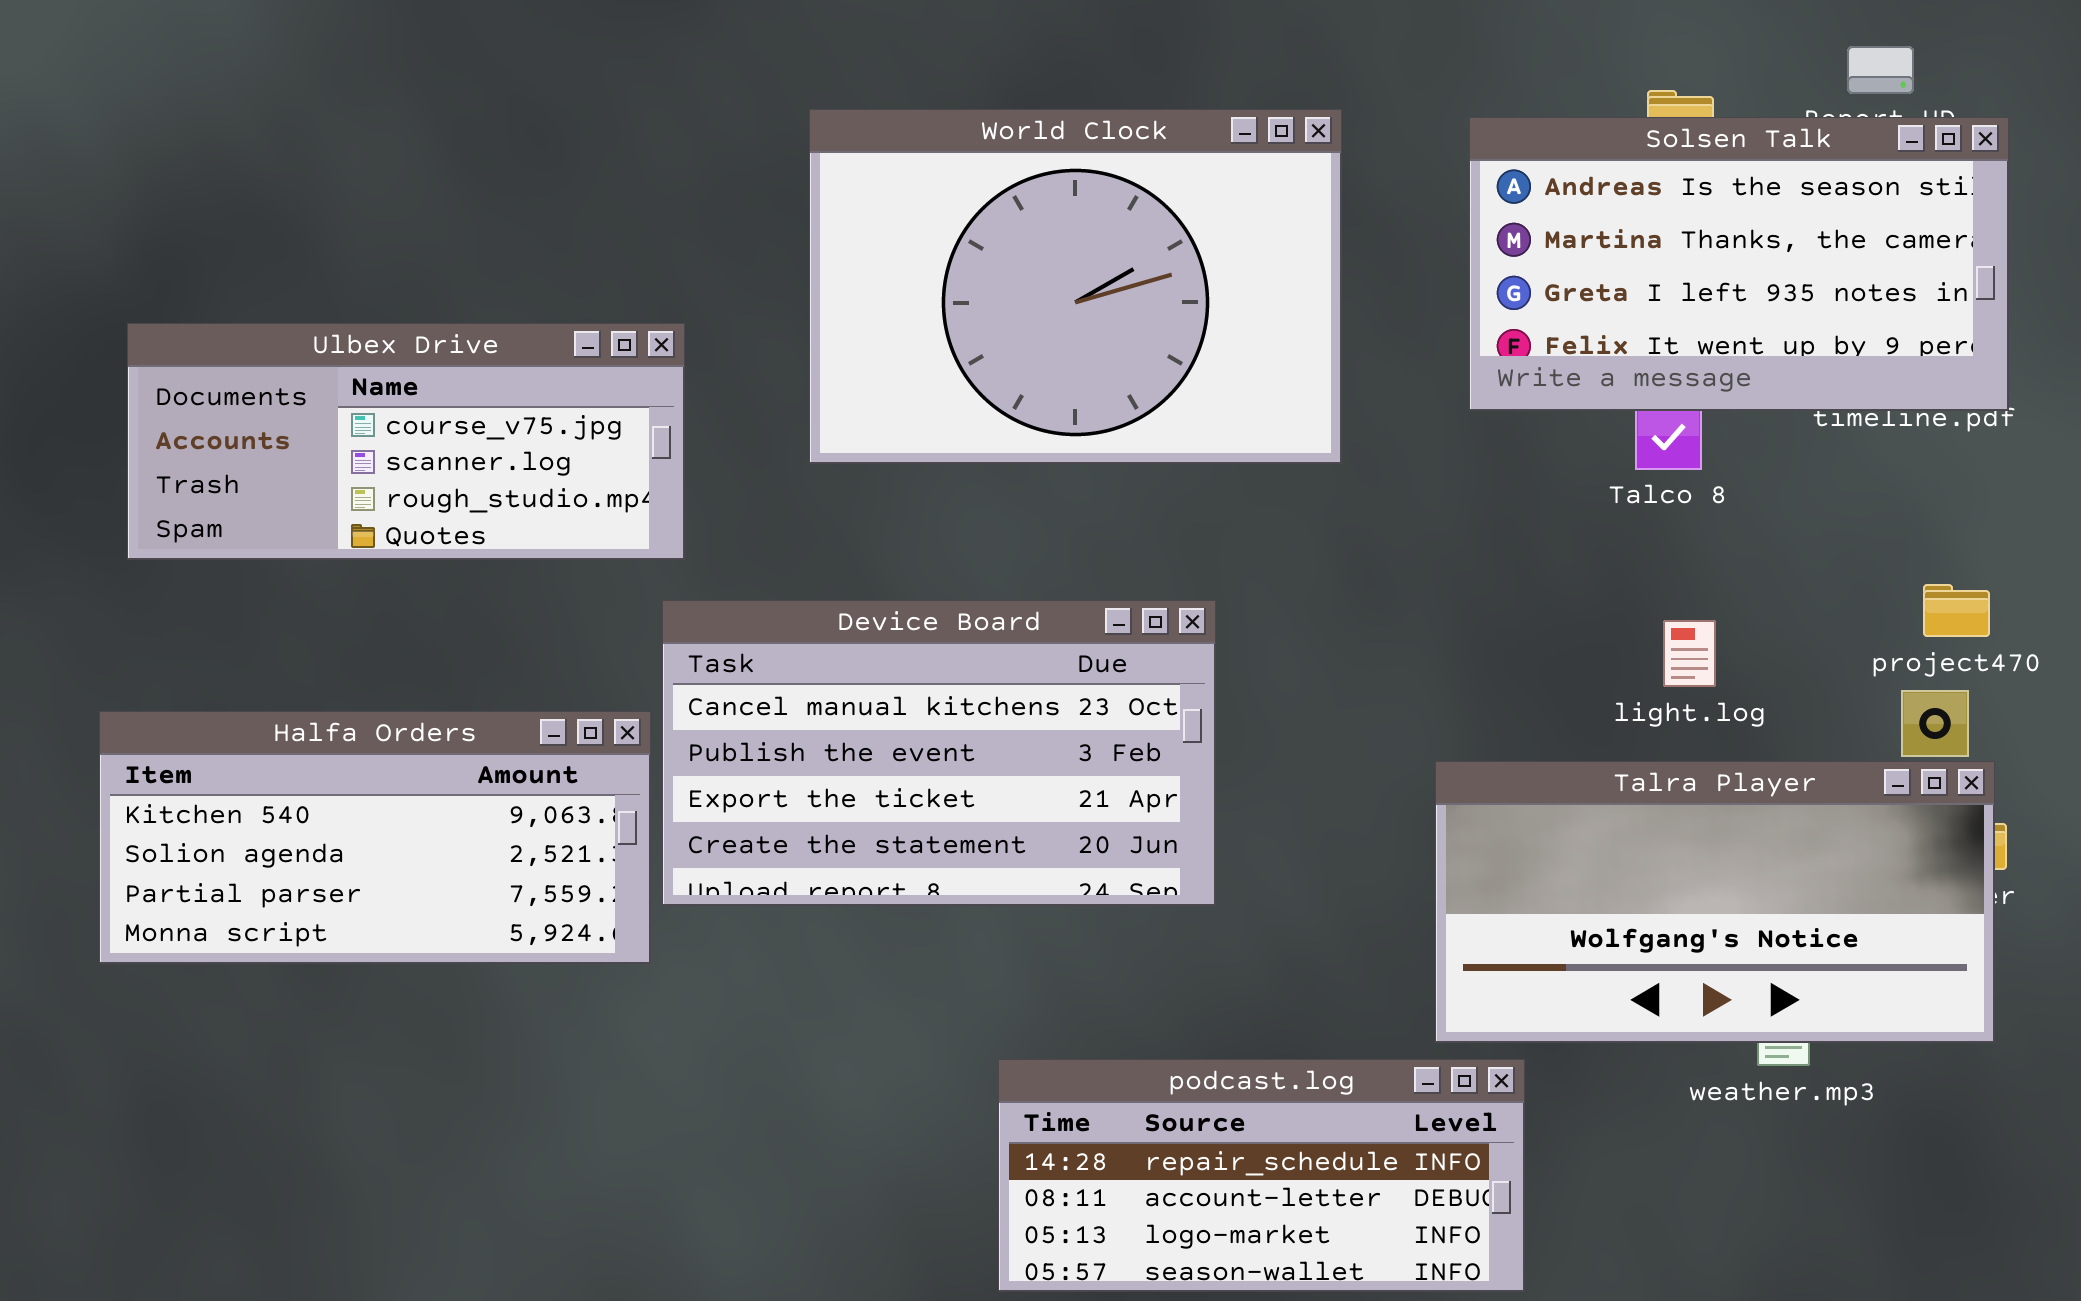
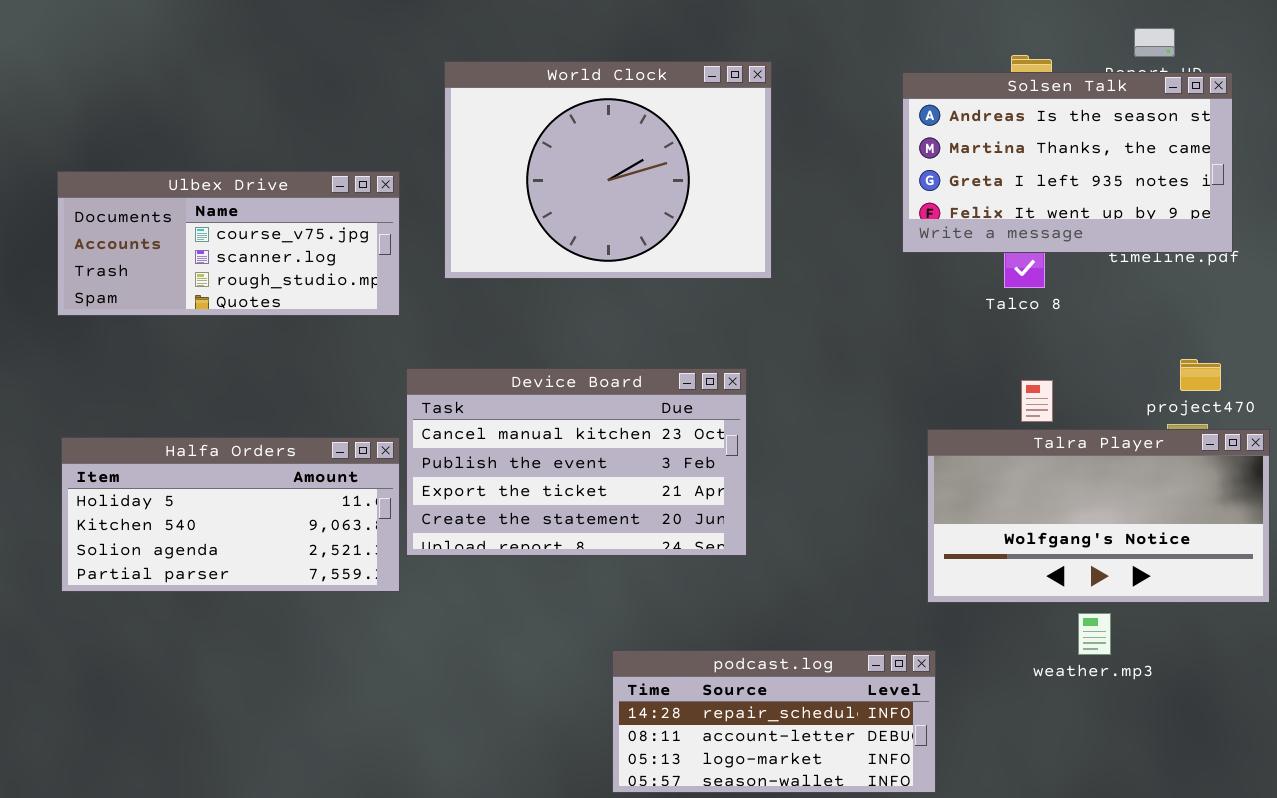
World Clock: [809,109,1342,464] -> [444,61,772,279], moved
Ulbex Drive: [127,323,685,560] -> [57,171,400,316], moved
Halfa Orders: [99,711,651,964] -> [61,437,400,592], scrolled up 1 row
Talra Player: [1435,761,1995,1043] -> [927,429,1270,603], moved

